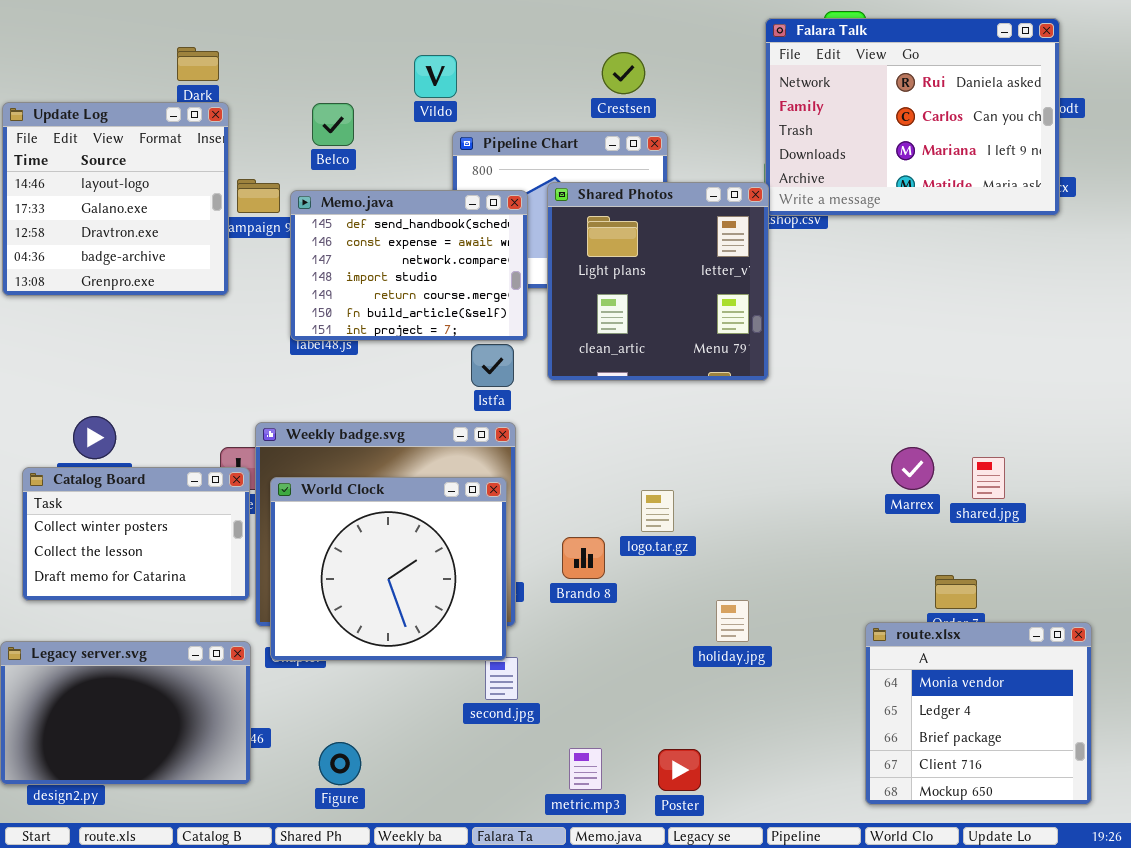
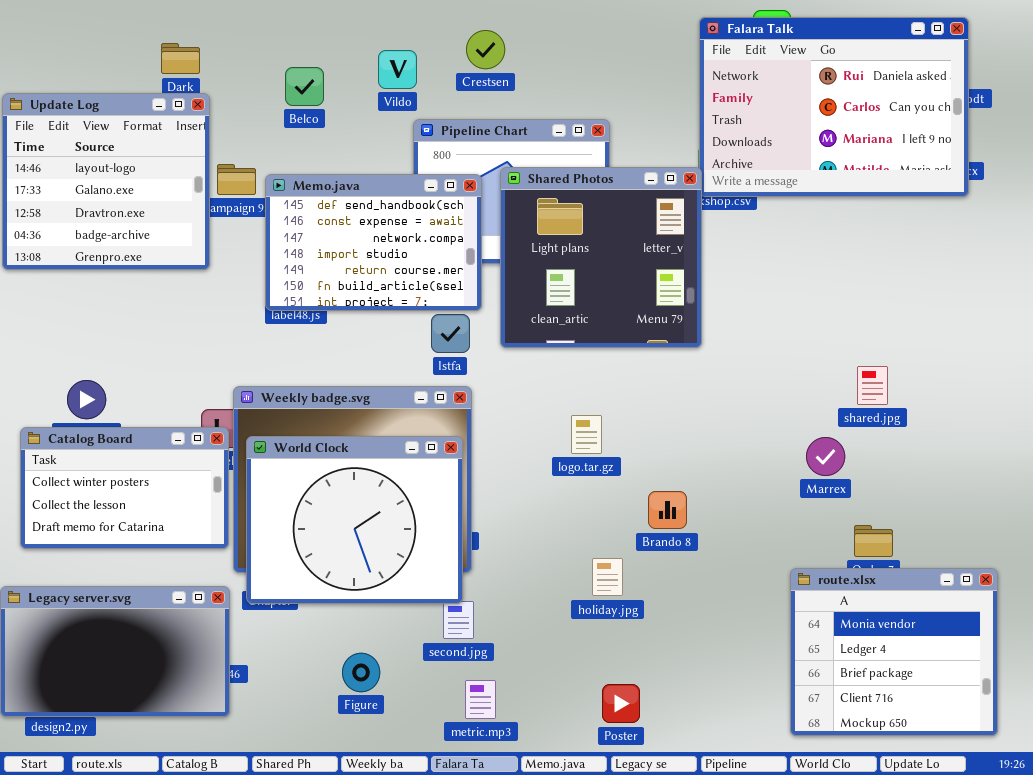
Crestsen: [602,52,645,94] -> [466,30,505,69], moved
Belco: [312,103,354,146] -> [285,67,324,106], moved
Marrex: [891,447,934,490] -> [806,437,845,476], moved
shared.jpg: [972,457,1005,499] -> [857,366,888,405], moved
logo.tar.gz: [641,490,674,532] -> [571,415,602,454], moved
Brando 8: [562,537,605,579] -> [648,491,687,529], moved
holiday.jpg: [716,600,749,642] -> [592,558,623,596], moved
Figure: [319,742,361,785] -> [342,653,380,692], moved
metric.mp3: [569,748,602,790] -> [465,680,496,719], moved

